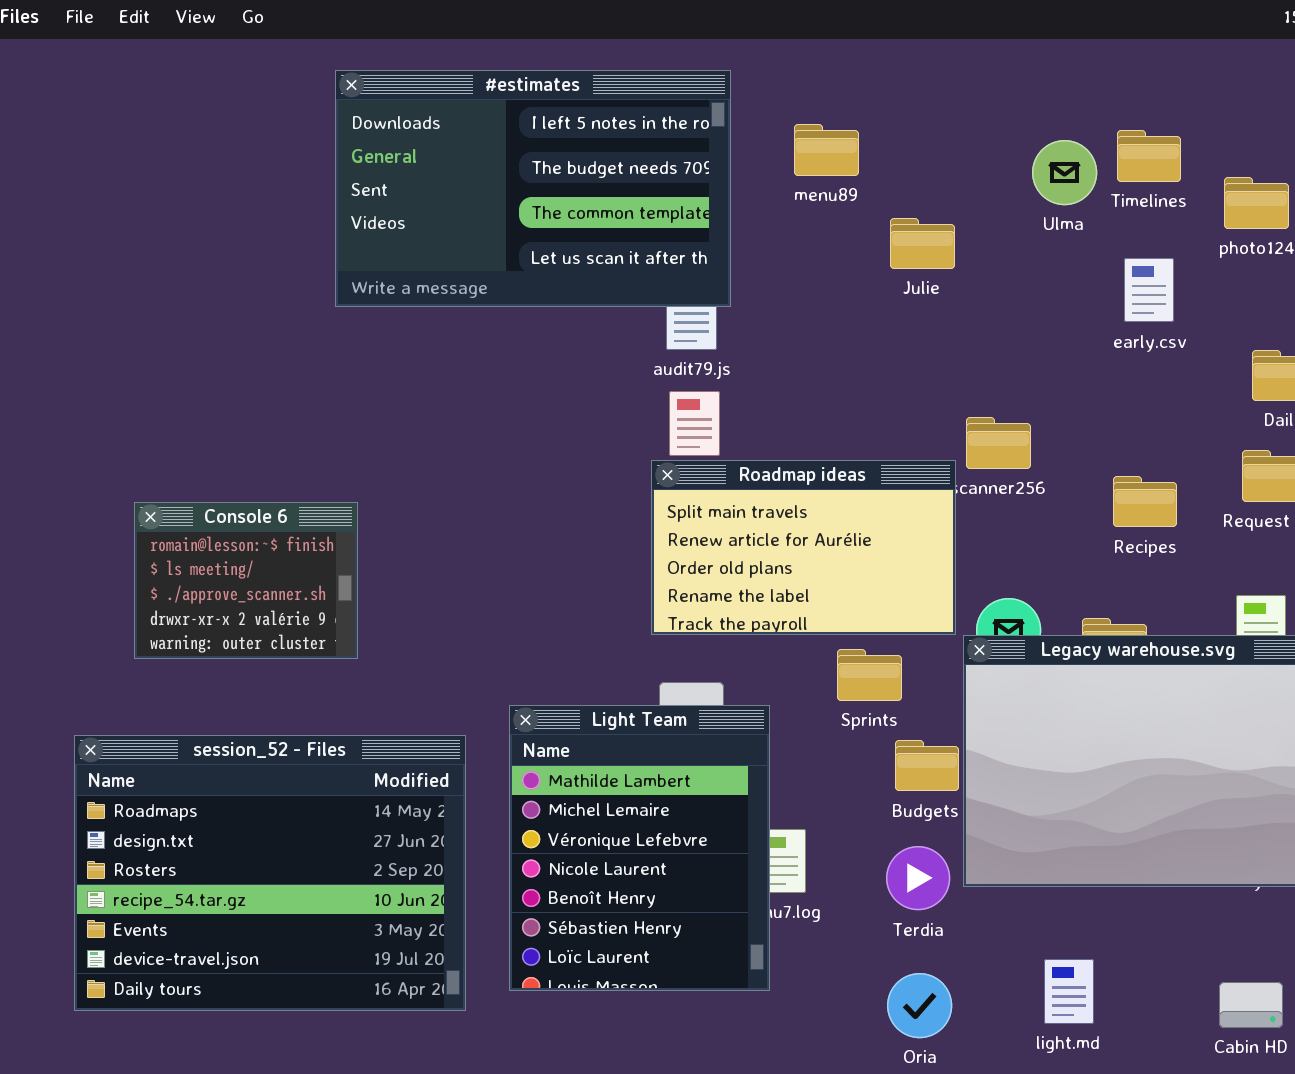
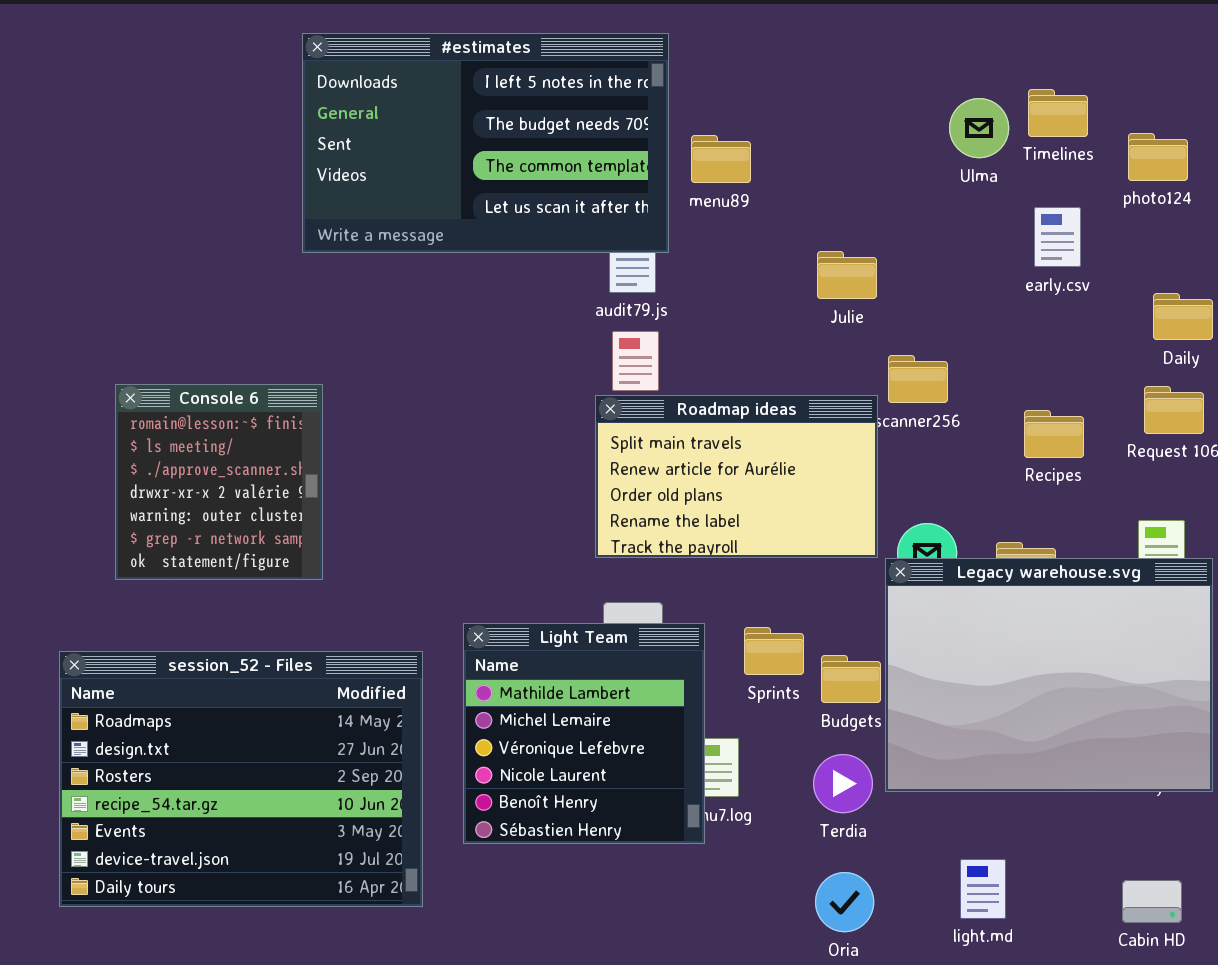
menu89: [794,124,859,176] -> [691,135,751,183], moved
Julie: [890,218,955,269] -> [817,251,877,299], moved
Console 6: [134,502,358,659] -> [115,384,323,580], resized
Sprints: [837,649,902,701] -> [744,627,804,675], moved
Light Team: [509,705,770,991] -> [463,623,705,844], resized

